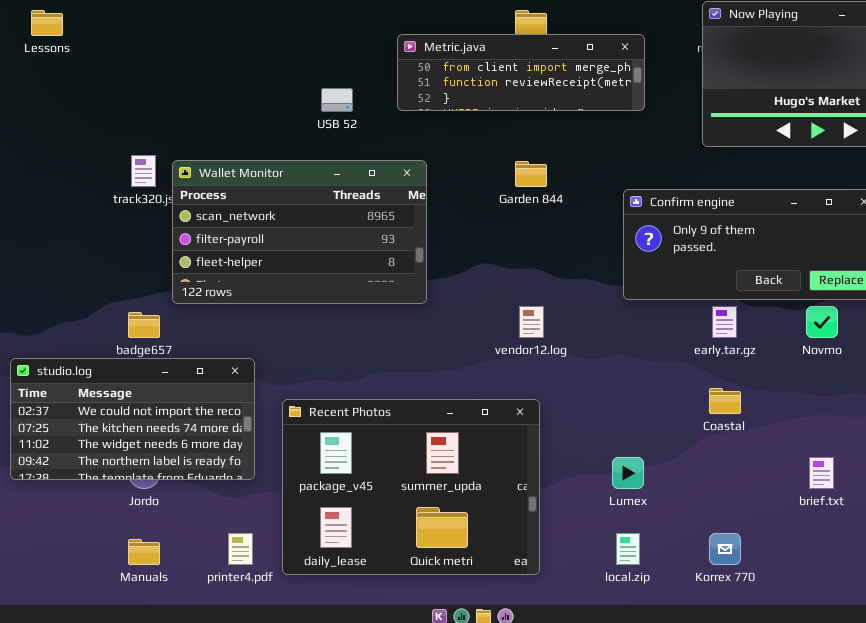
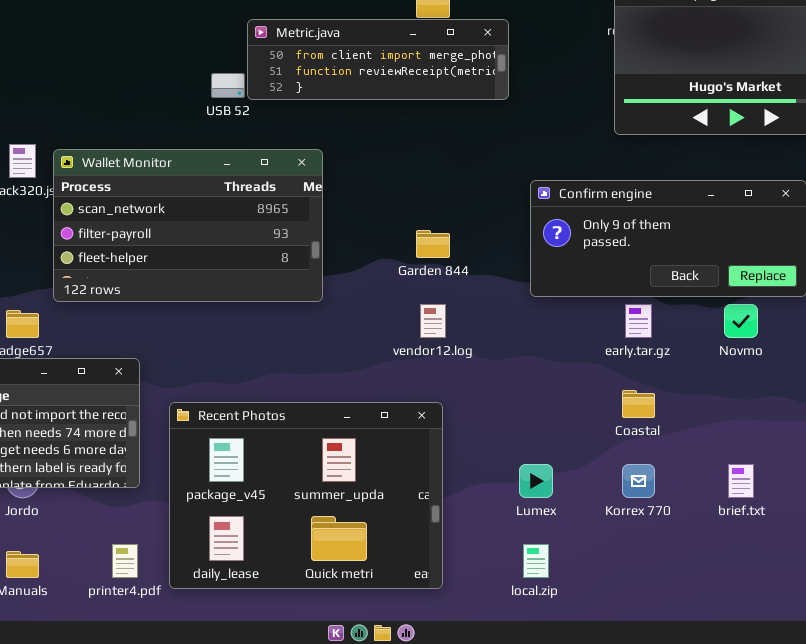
Metric.java: [397,34,645,111] -> [247,19,509,100], moved
Garden 844: [515,161,547,187] -> [416,230,450,258], moved
Korrex 770: [709,533,741,565] -> [622,464,655,498], moved

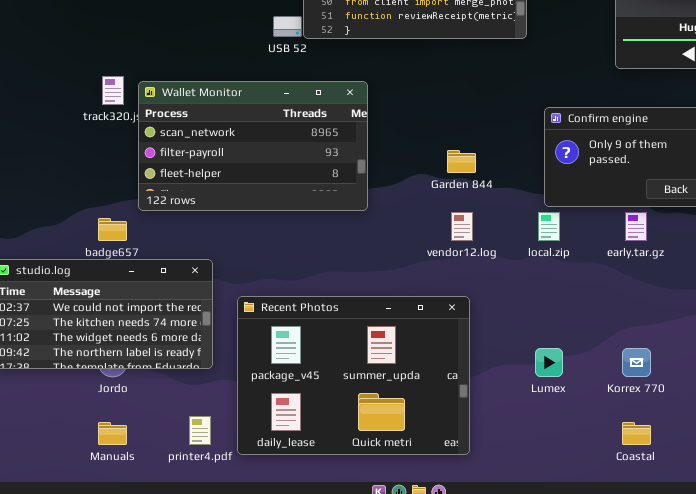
Coastal: [622,390,655,418] -> [622,422,651,445], moved
local.zip: [523,544,549,578] -> [538,212,560,241], moved

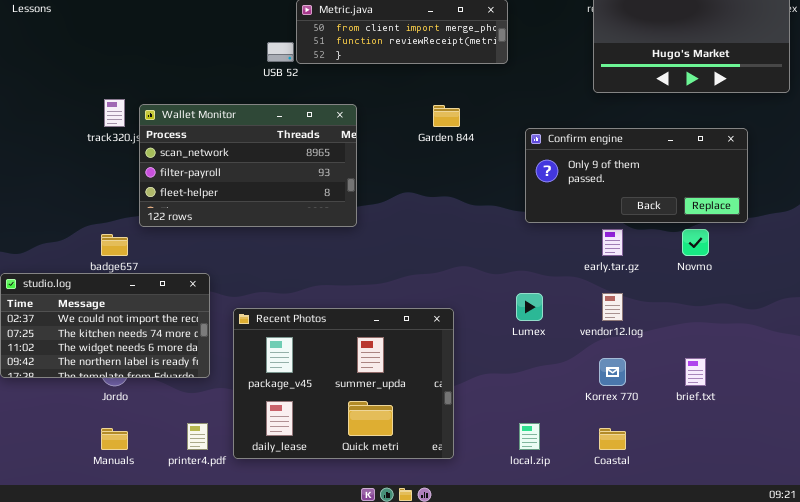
Garden 844: [447,150,476,173] -> [433,105,460,127], moved
vendor12.log: [451,212,473,241] -> [602,293,623,321], moved
local.zip: [538,212,560,241] -> [519,423,540,450], moved
Lumex: [535,348,563,377] -> [516,293,543,321], moved

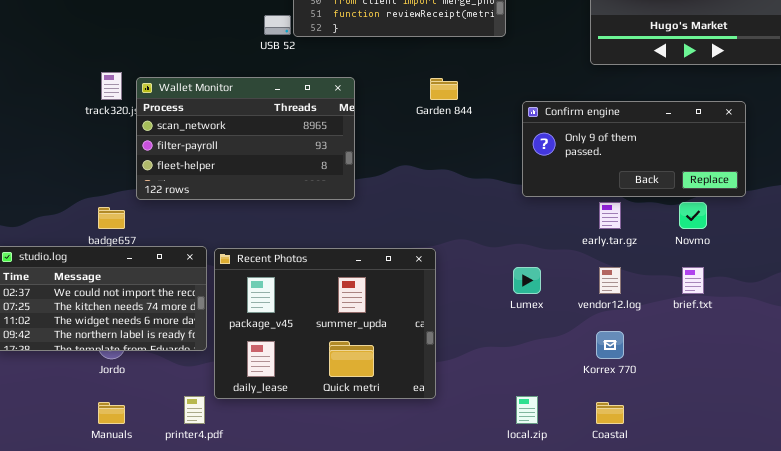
Recent Photos: [233,308,454,459] -> [214,248,436,399], moved
brief.txt: [685,358,706,386] -> [682,267,704,294], moved

